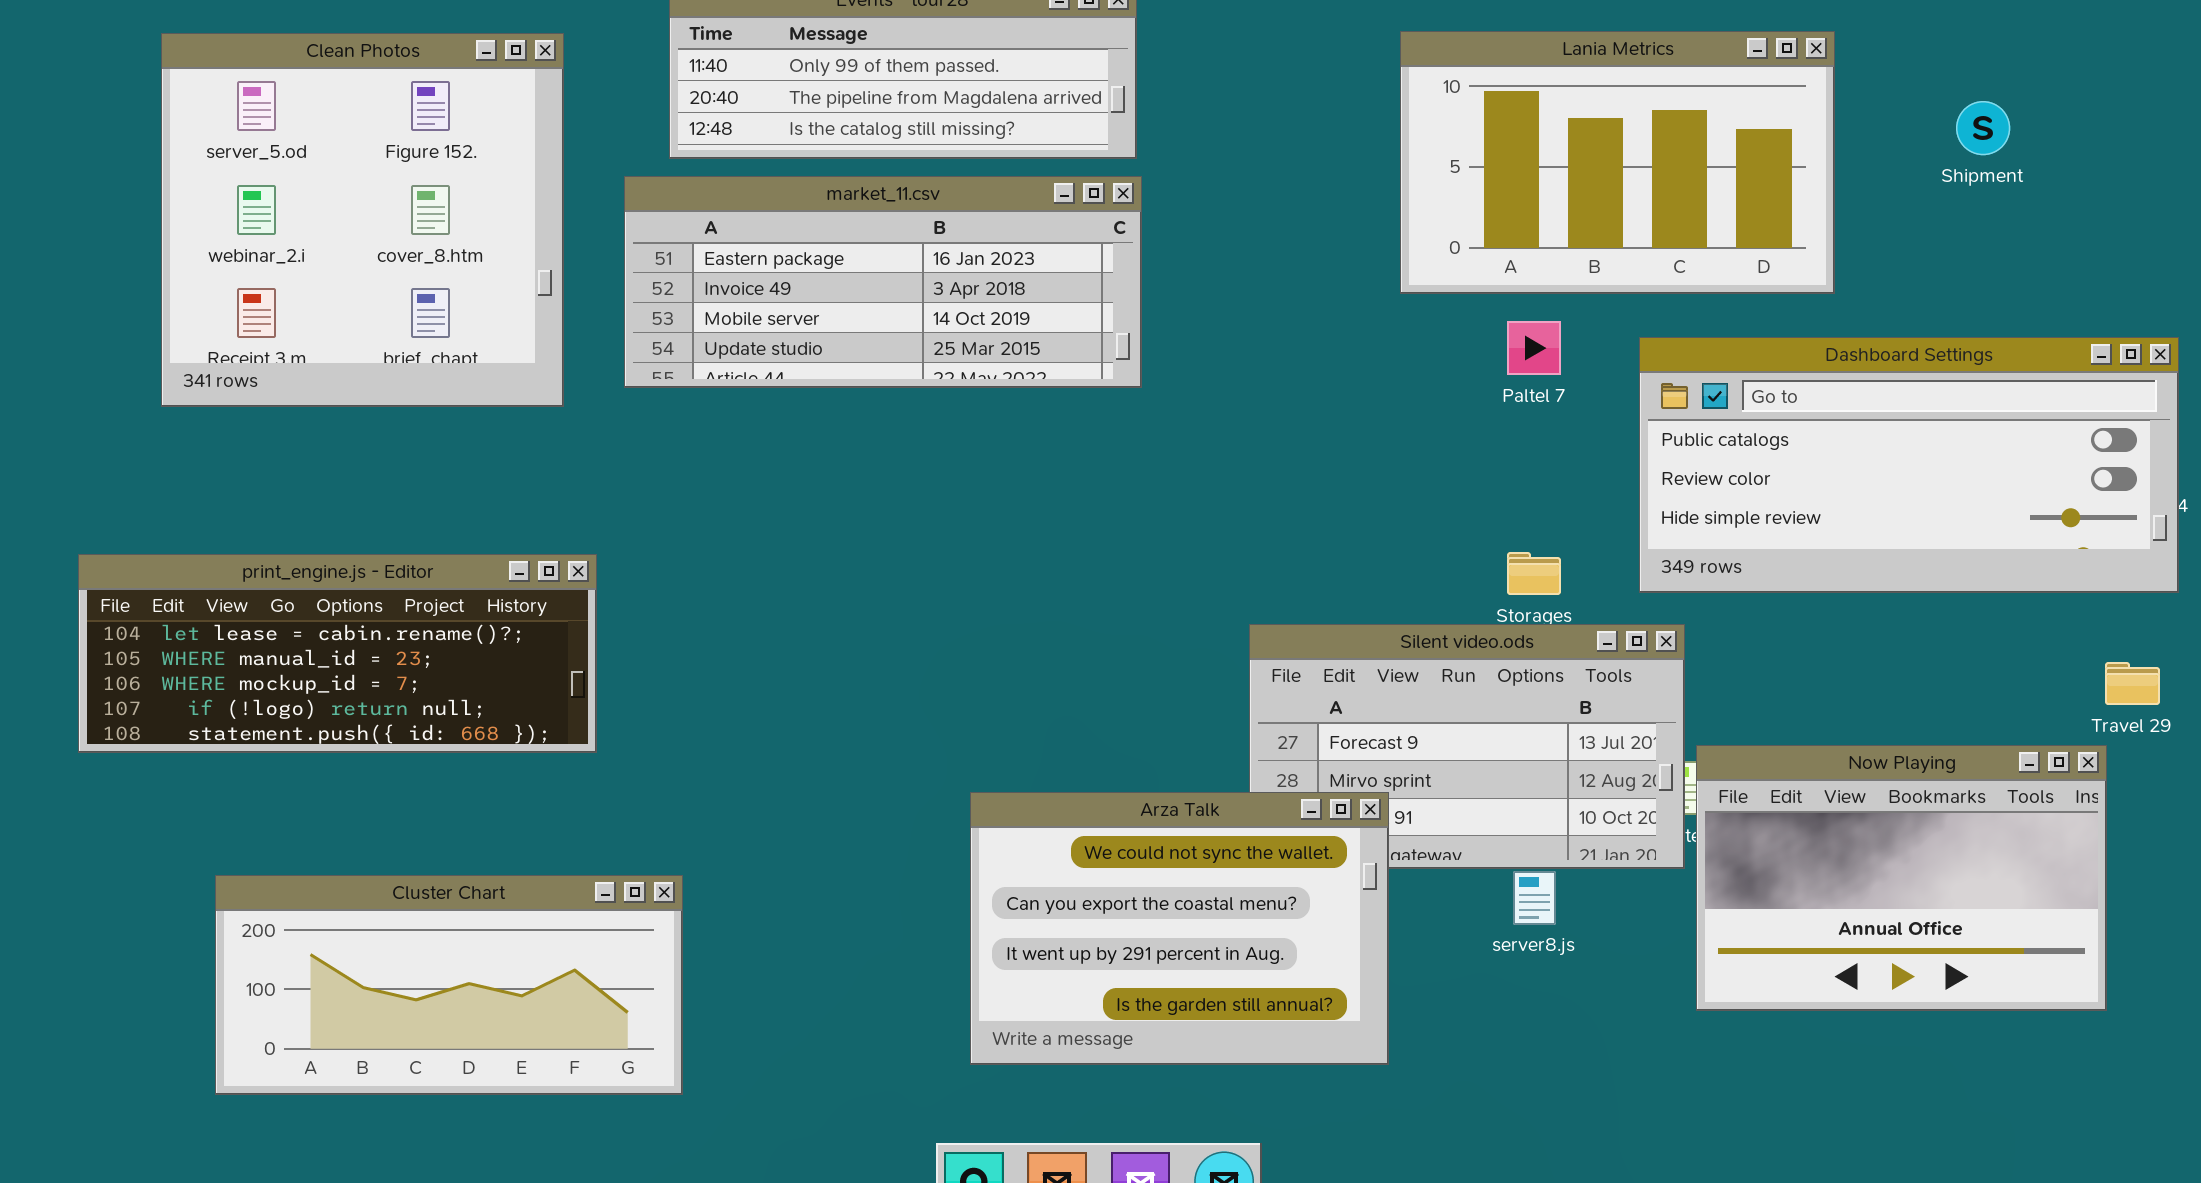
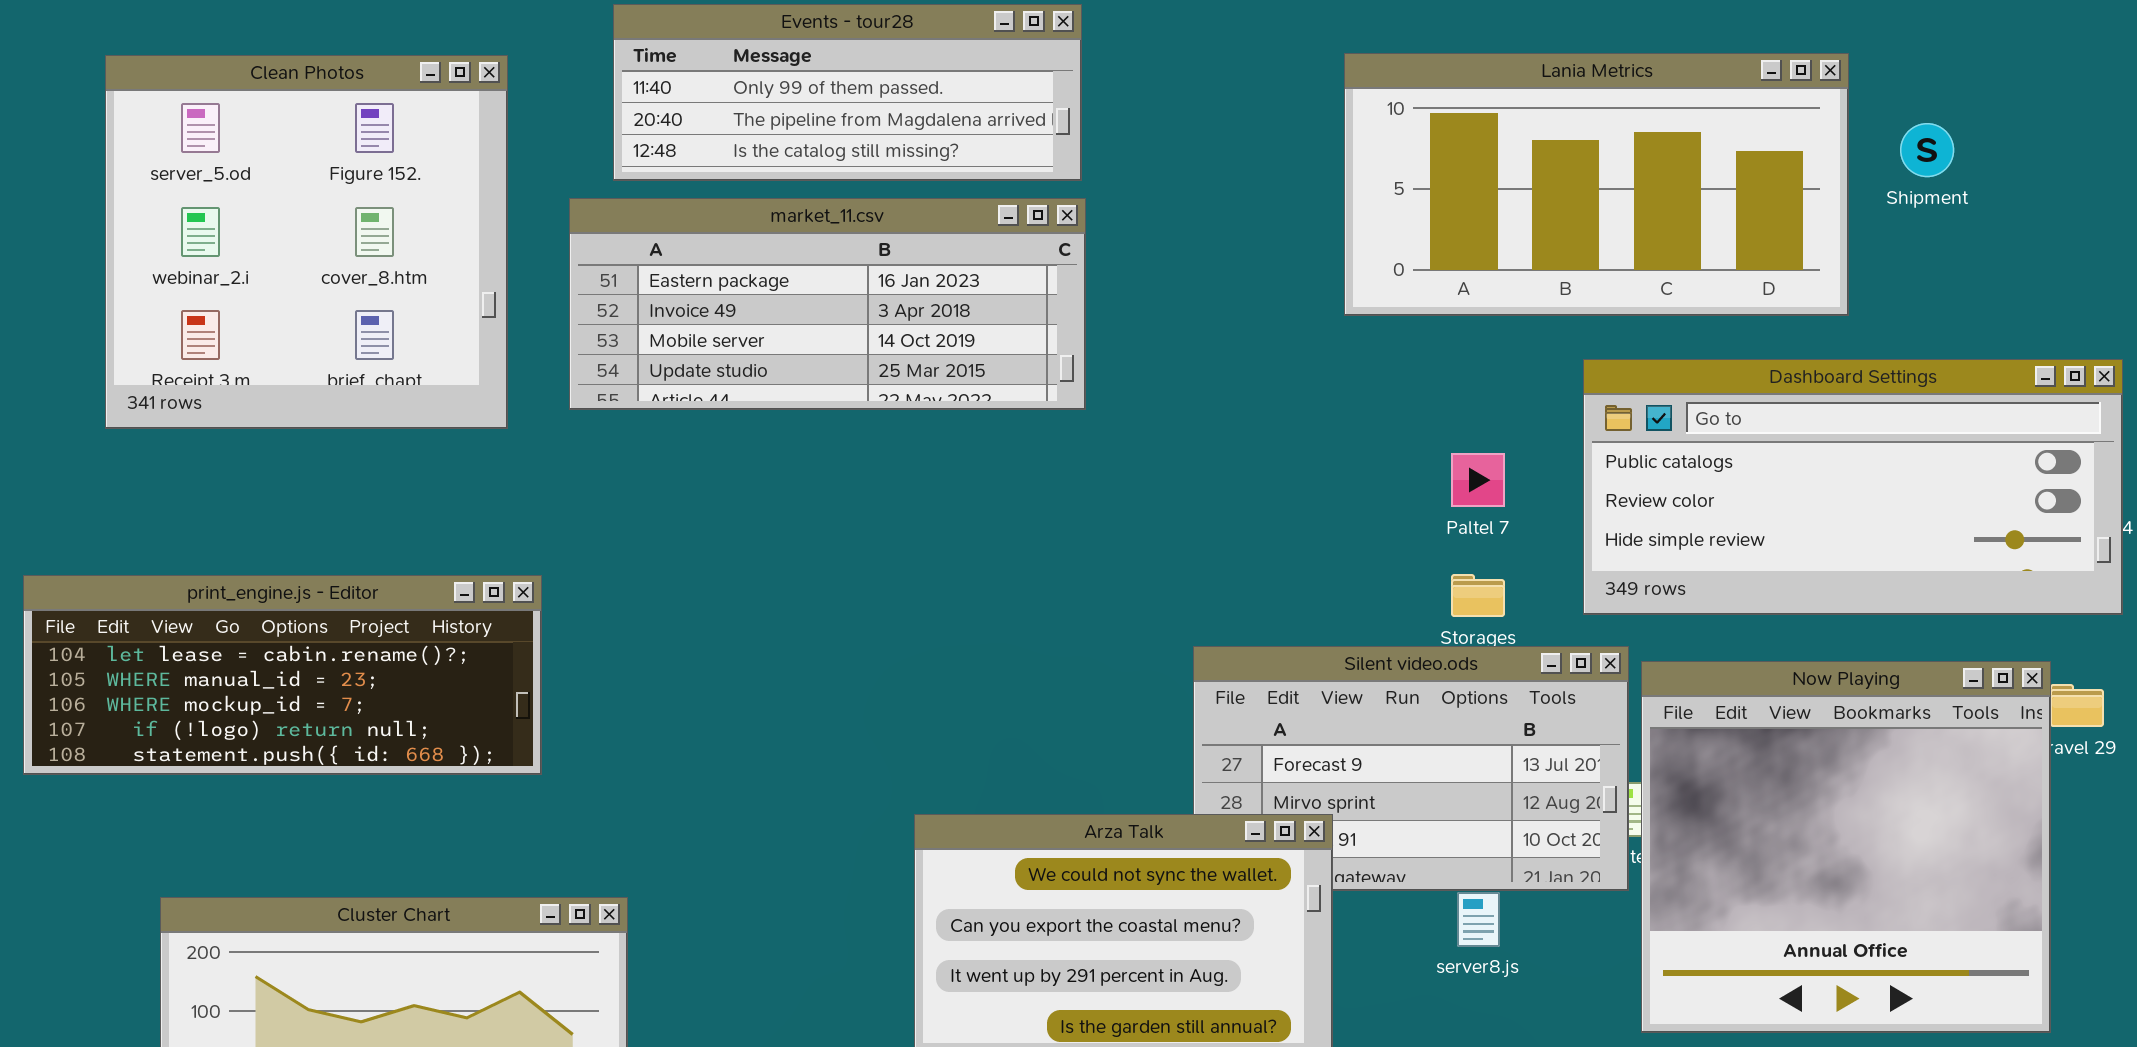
Lania Metrics: [1400,31,1835,294] -> [1344,53,1849,316], resized
Paltel 7: [1507,321,1561,375] -> [1451,453,1505,507], moved
Now Playing: [1696,745,2107,1011] -> [1641,661,2051,1033], resized

